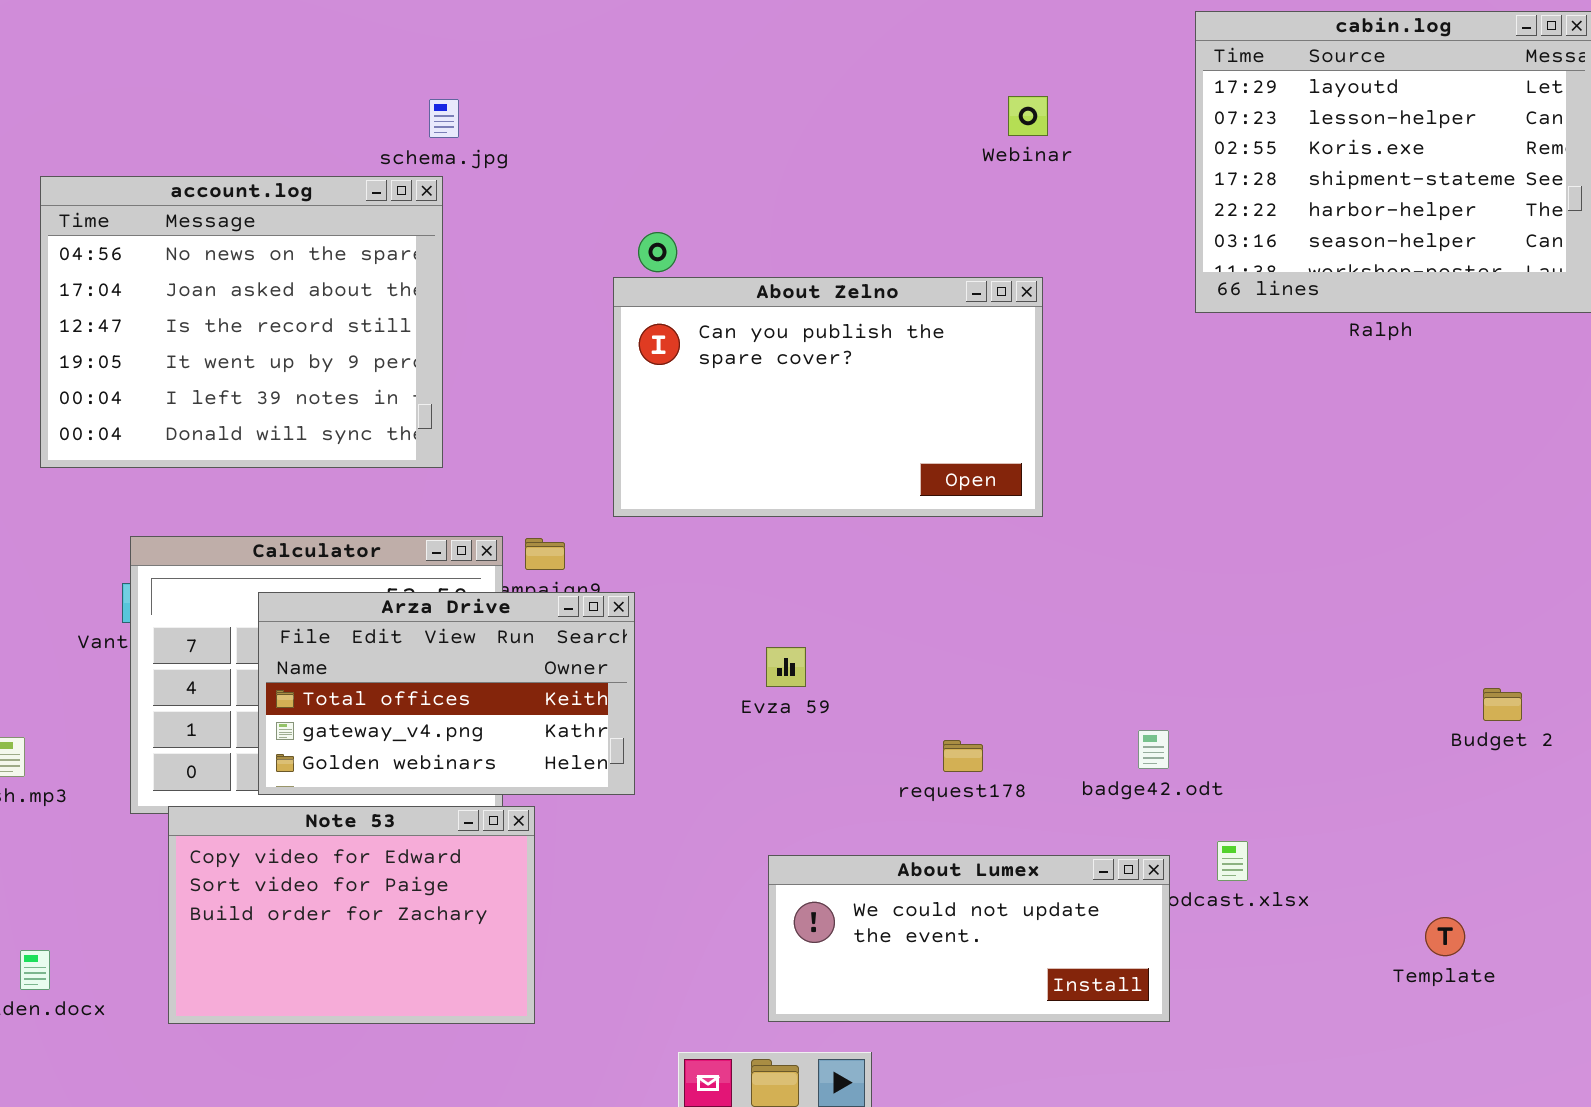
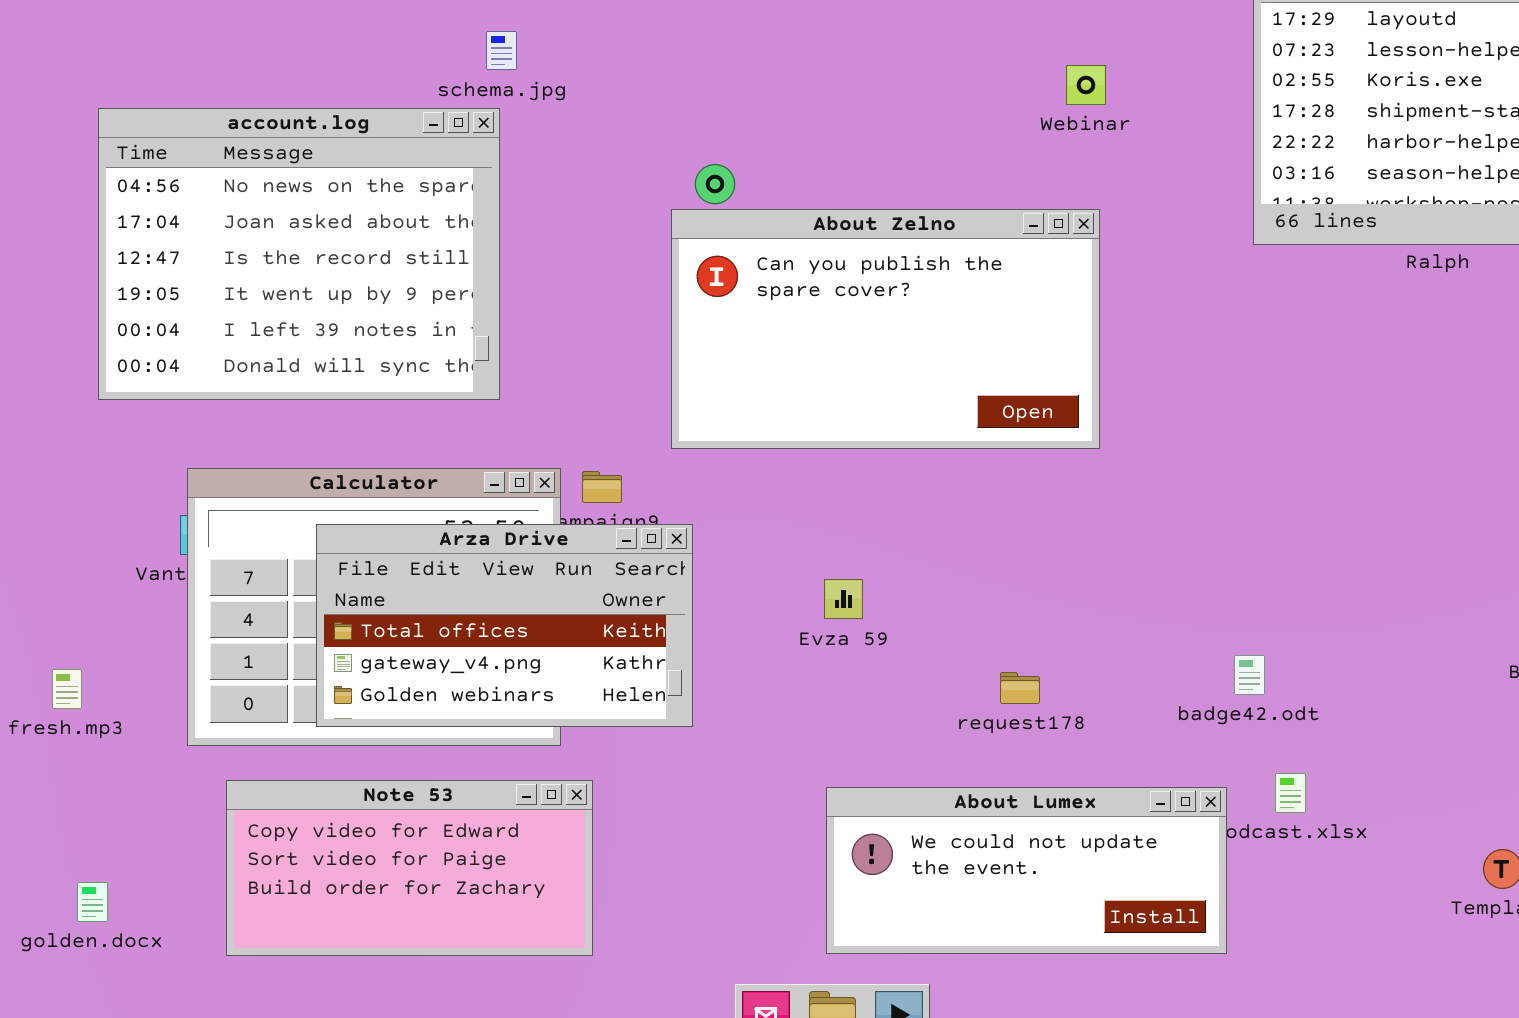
Webinar: [1008,96,1048,136] -> [1066,65,1106,105], moved
badge42.odt: [1138,730,1169,769] -> [1234,655,1265,695], moved
Note 53: [168,806,535,1024] -> [226,780,593,956], resized

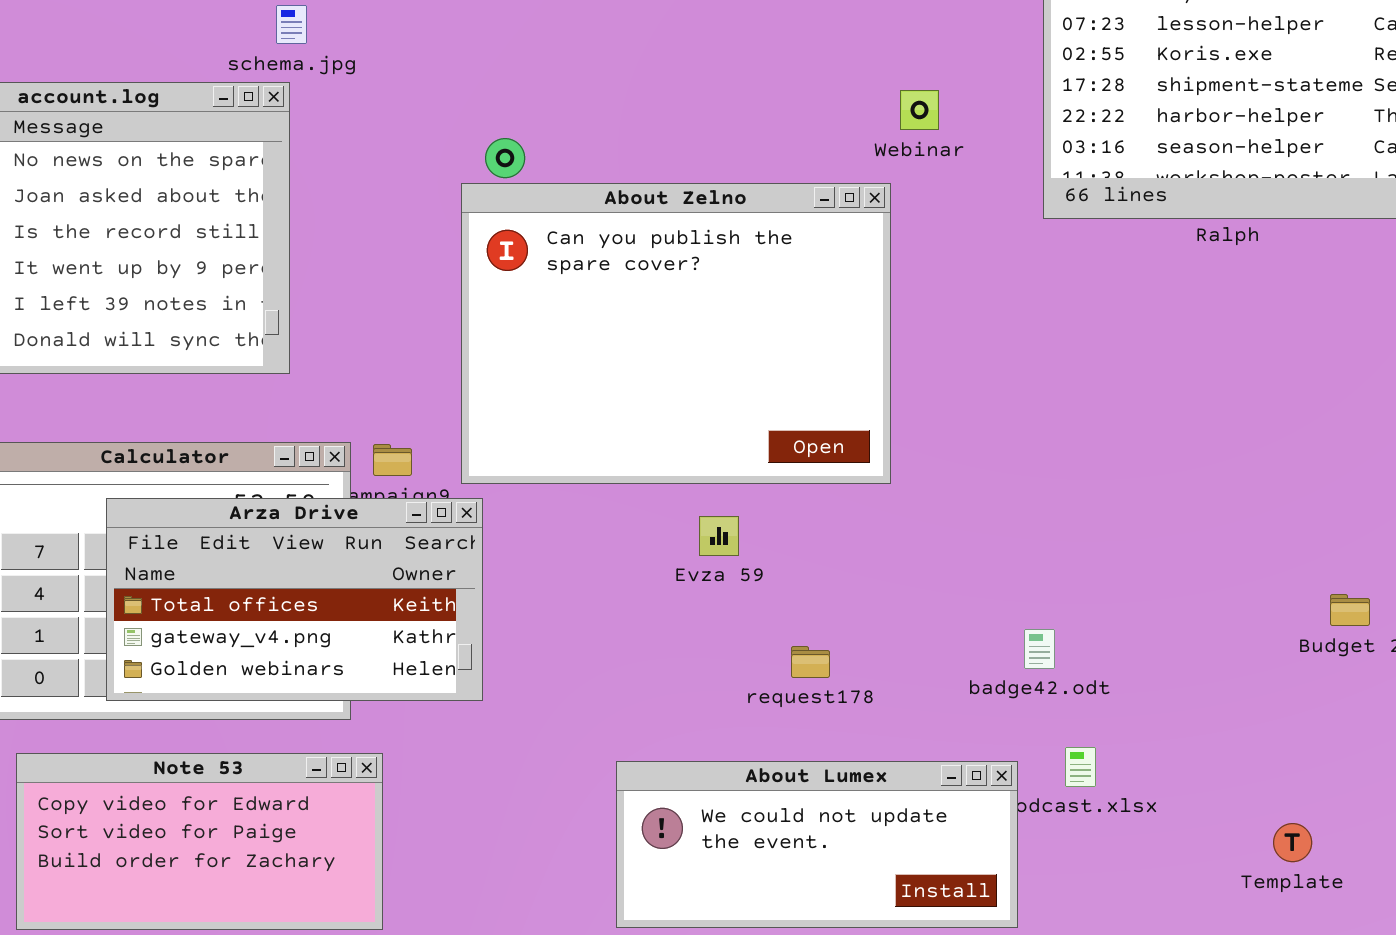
Webinar: [1066,65,1106,105] -> [900,90,939,130], moved
About Zelno: [671,209,1100,449] -> [461,183,891,484], resized
Evza 59: [824,579,863,619] -> [699,516,739,556], moved

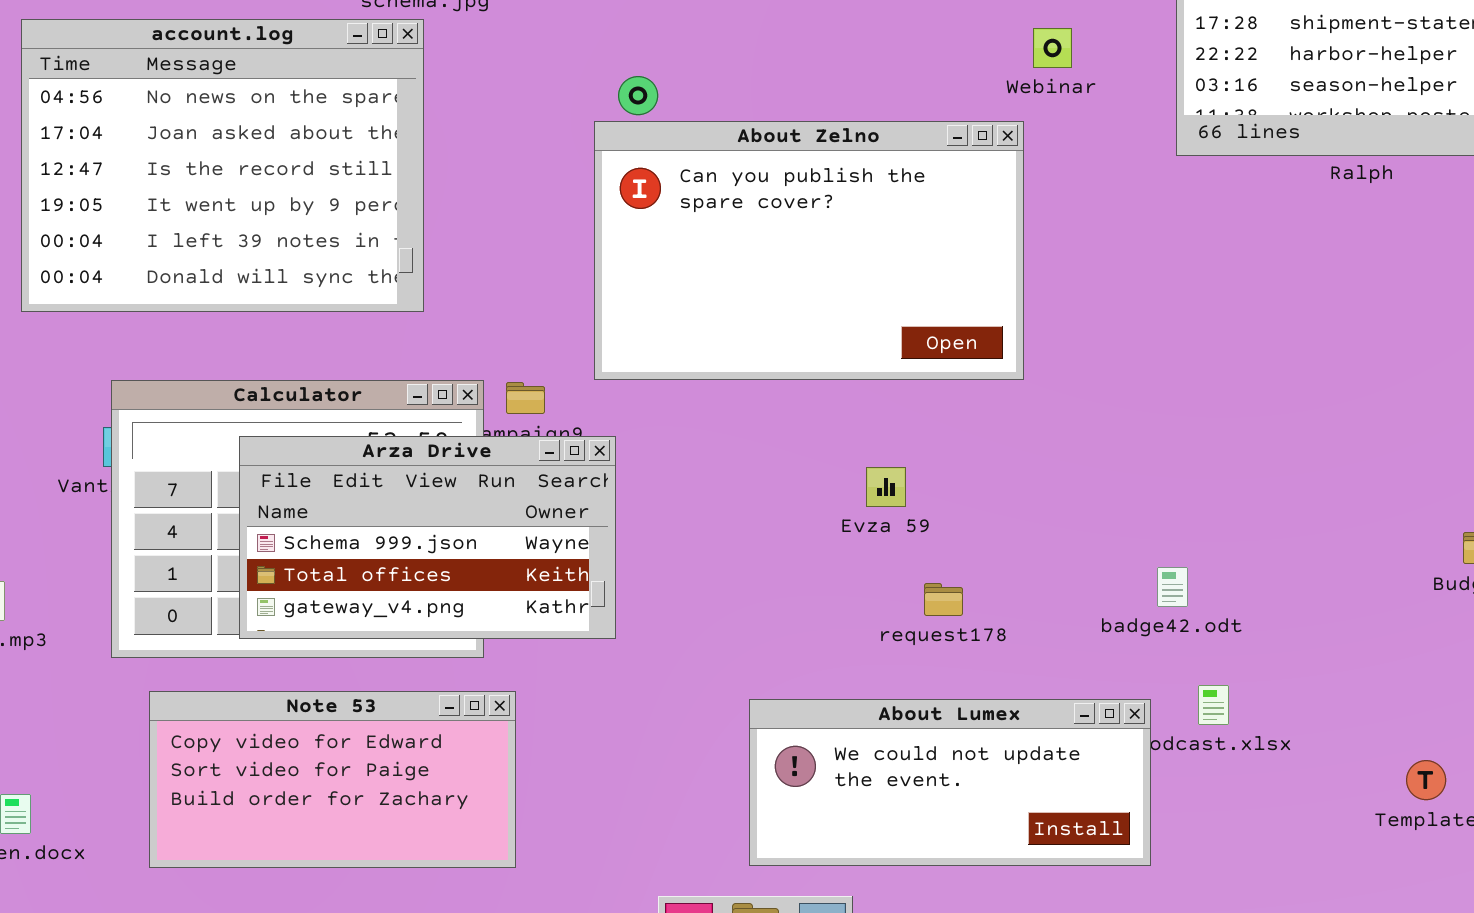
About Zelno: [461,183,891,484] -> [594,121,1024,380], resized
Arza Drive: [106,498,483,701] -> [239,436,616,639], scrolled up 1 row
Evza 59: [699,516,739,556] -> [866,467,906,507], moved

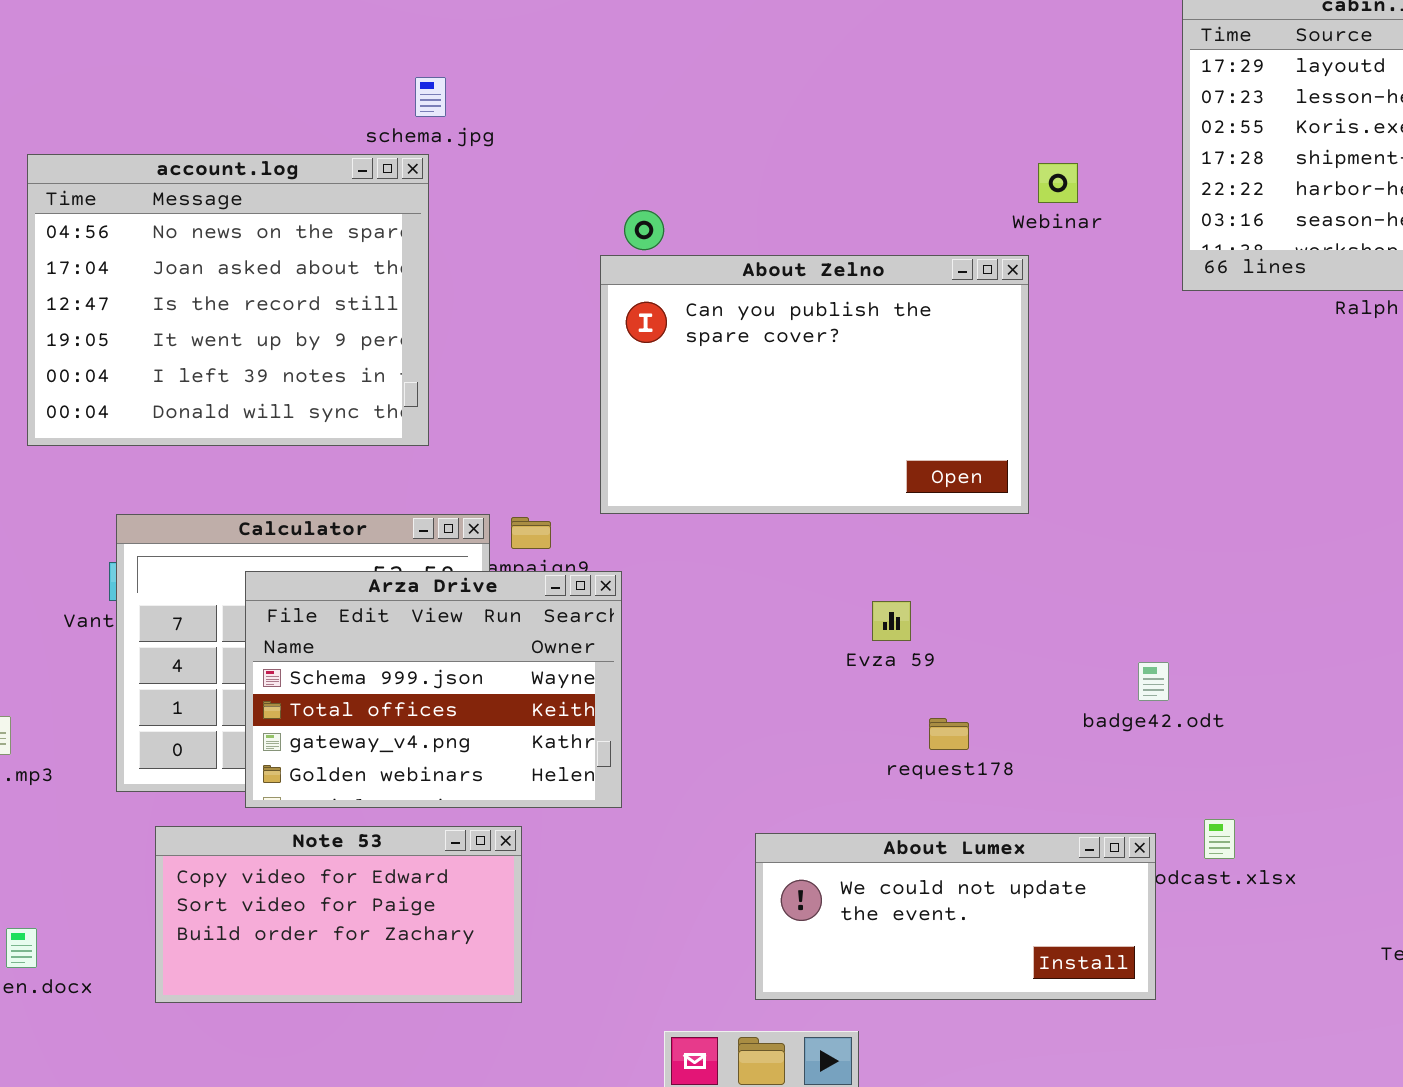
Arza Drive: [239,436,616,639] -> [245,571,622,808], resized
badge42.odt: [1157,567,1188,607] -> [1138,662,1169,701], moved

